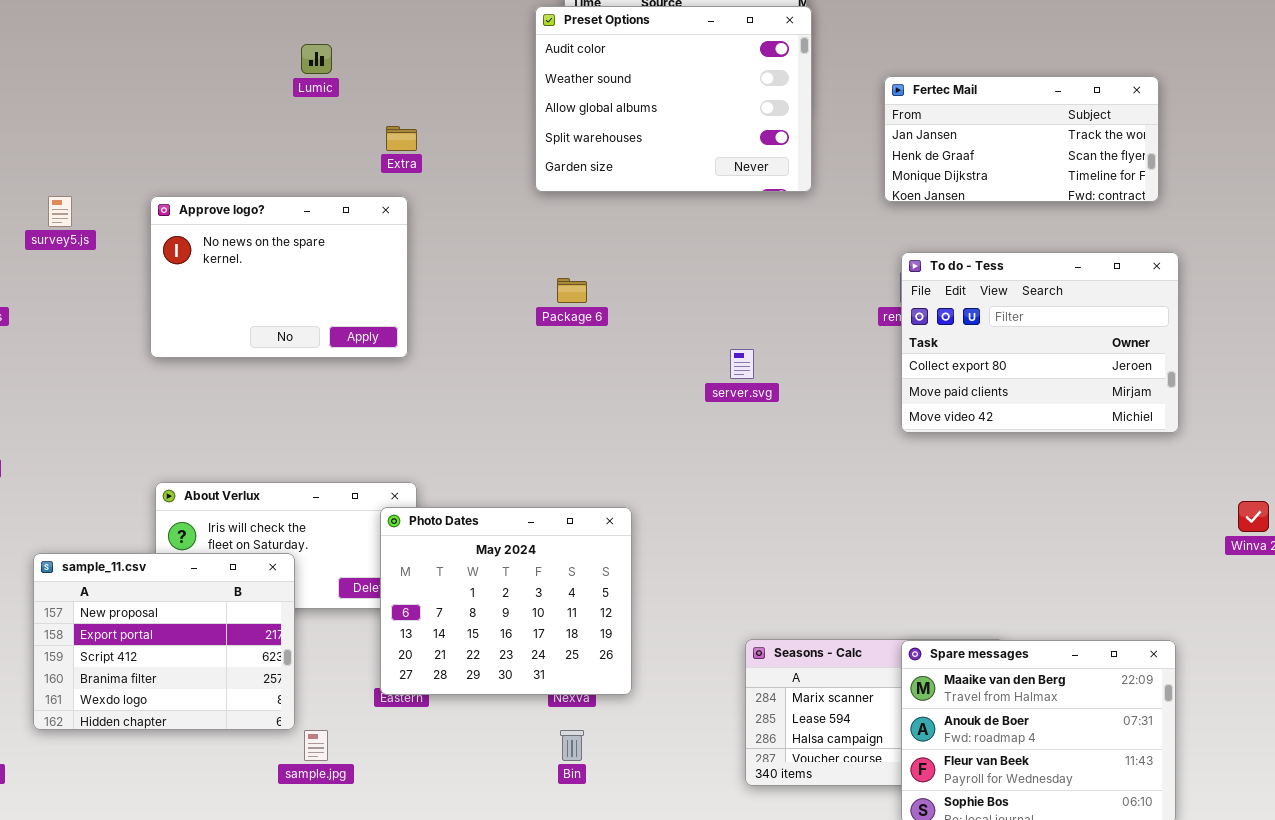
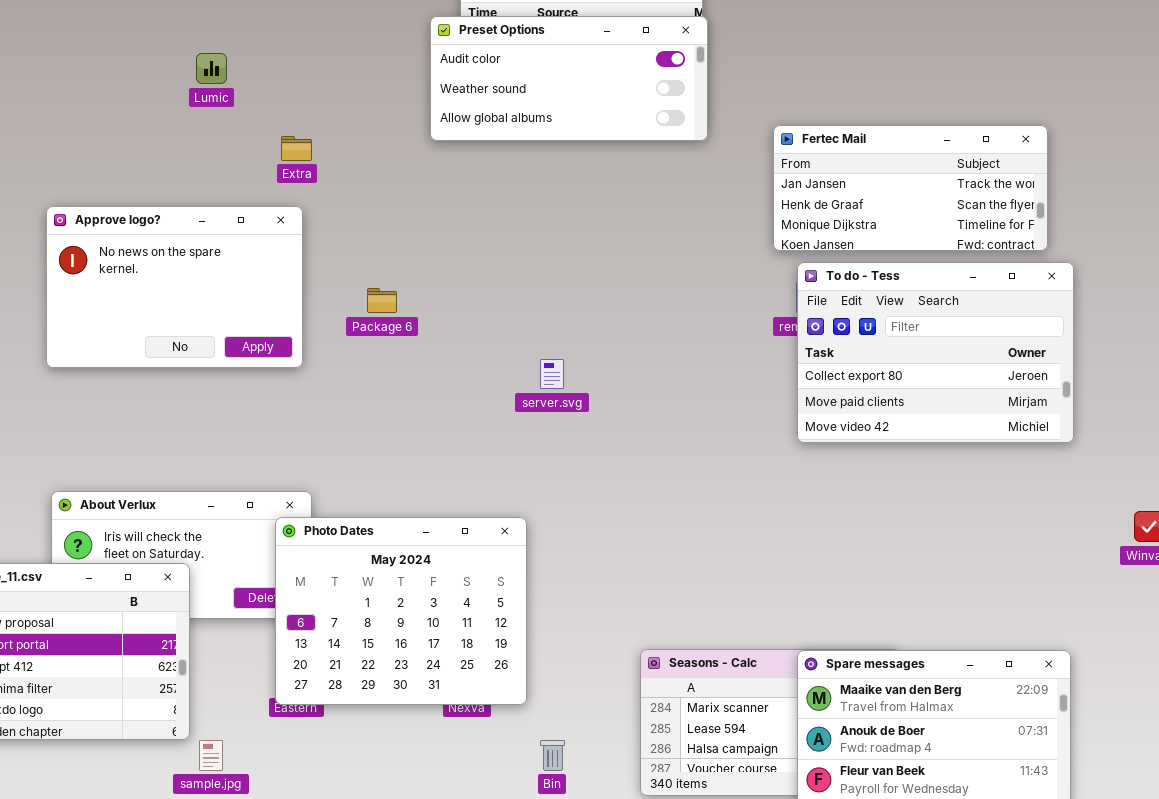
Preset Options: [535,6,812,192] -> [430,16,708,141], resized
Fertec Mail: [884,76,1159,202] -> [773,125,1048,251], moved
Package 6: [557,278,587,303] -> [367,288,397,313], moved
server.svg: [730,349,754,379] -> [540,359,564,389], moved
Bin: [560,730,584,761] -> [540,740,565,771], moved

